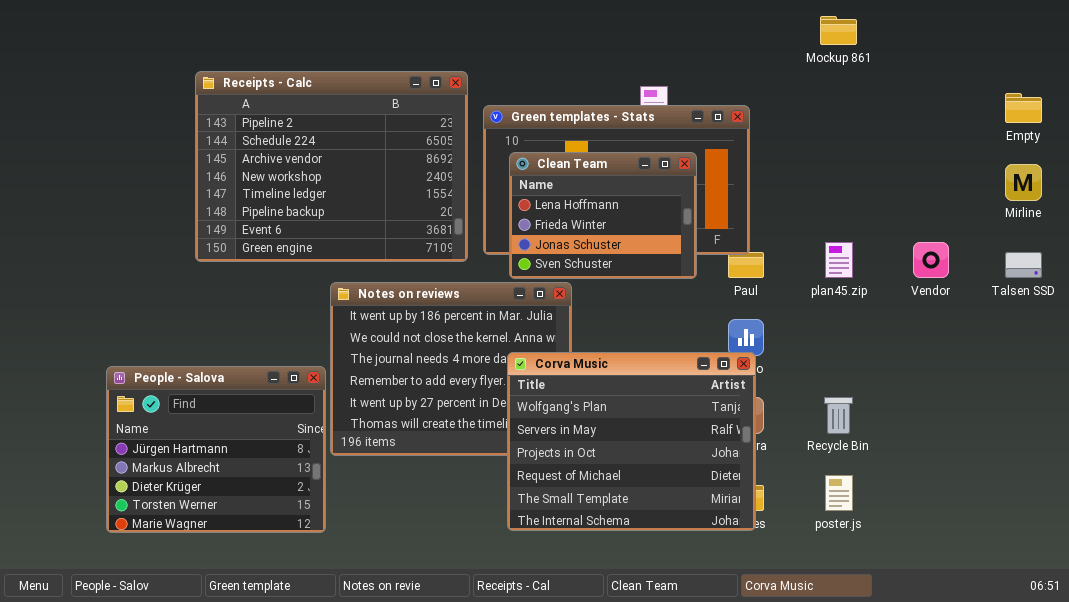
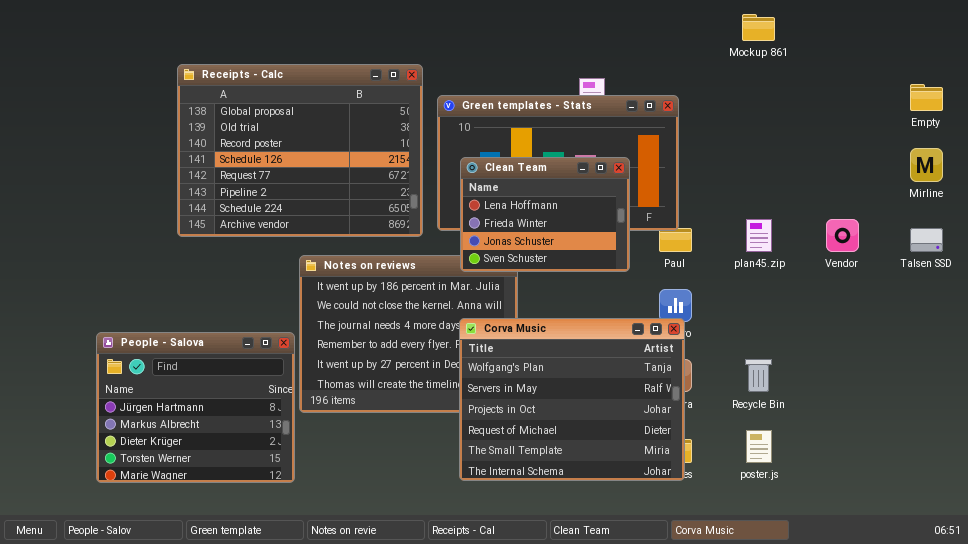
Receipts - Calc: [195,71,468,262] -> [177,64,423,237], scrolled up 5 rows
Clean Team: [509,152,697,279] -> [460,157,630,272], moved

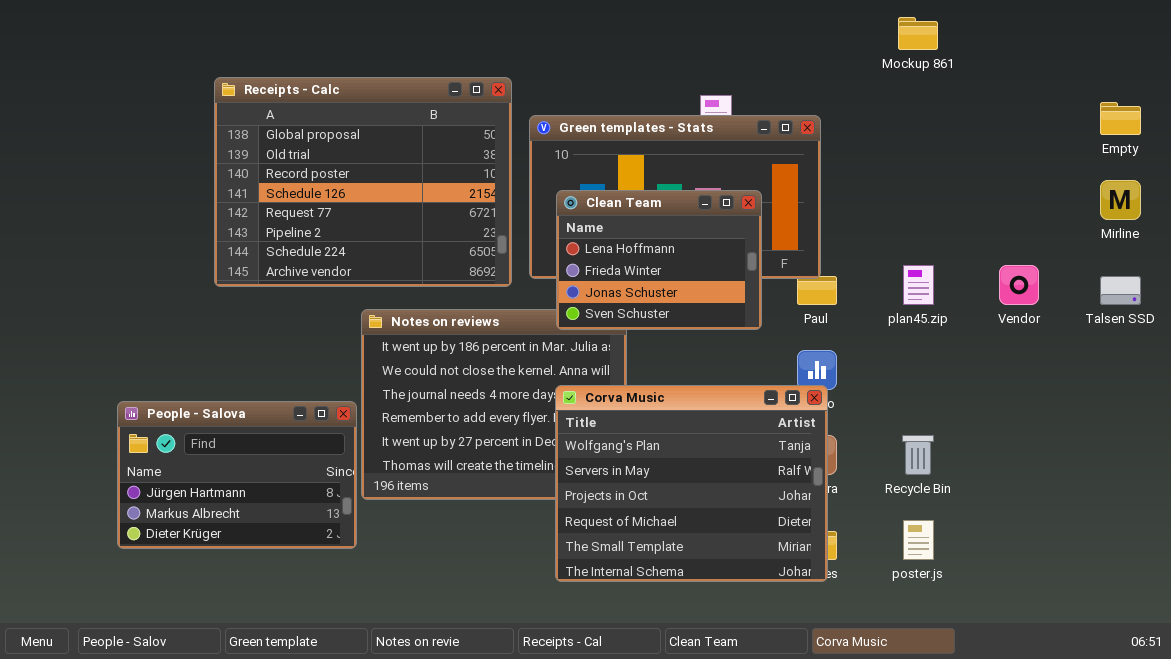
People - Salova: [96,332,295,483] -> [117,401,357,549], resized

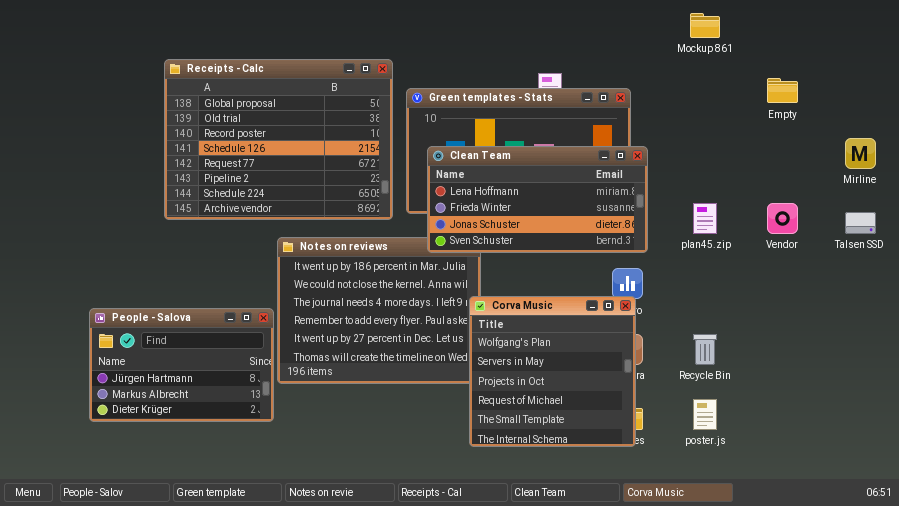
Empty: [1100,102,1141,135] -> [767,78,798,103], moved
Clean Team: [556,190,762,330] -> [427,146,648,253], resized
Corva Music: [555,385,828,582] -> [469,296,636,447], resized

